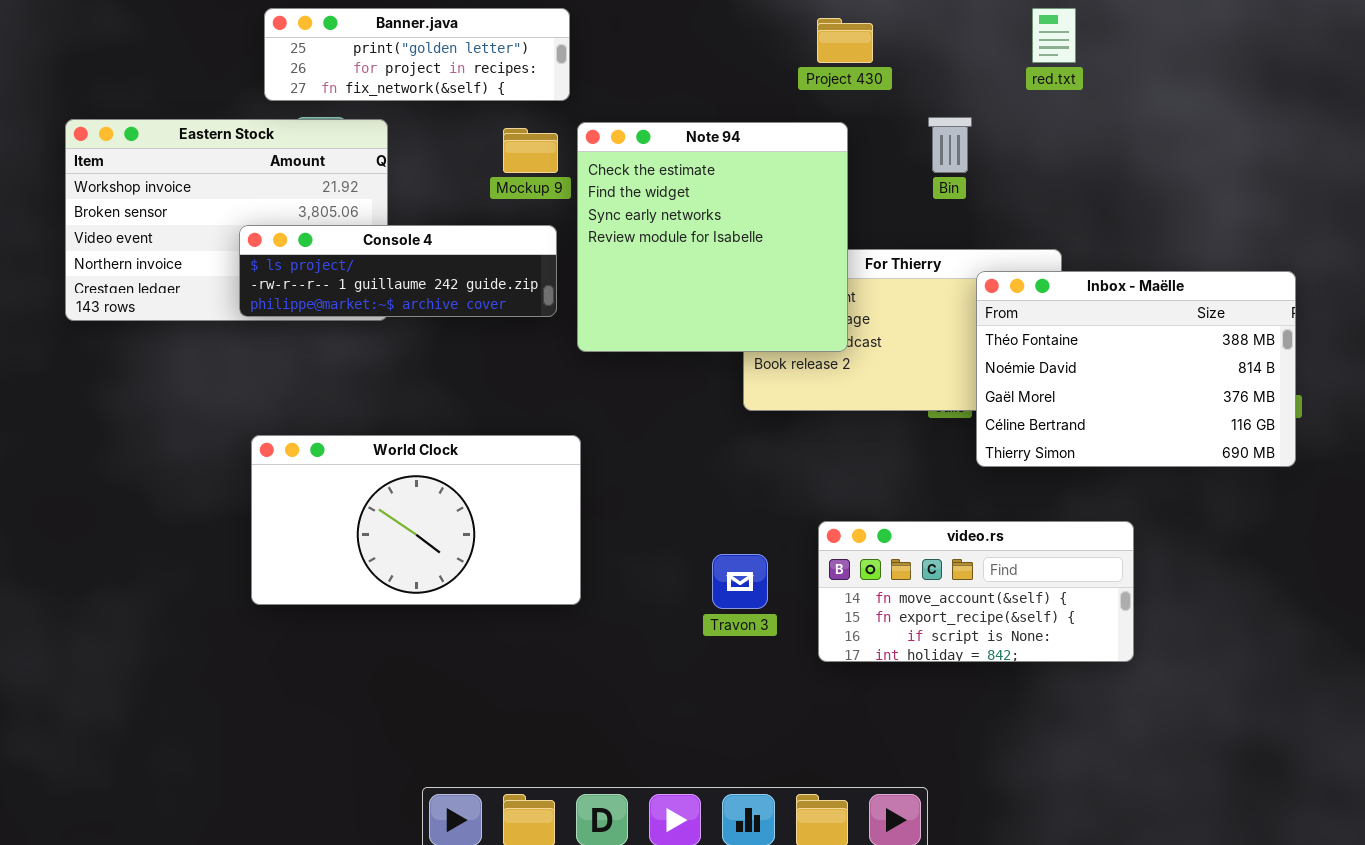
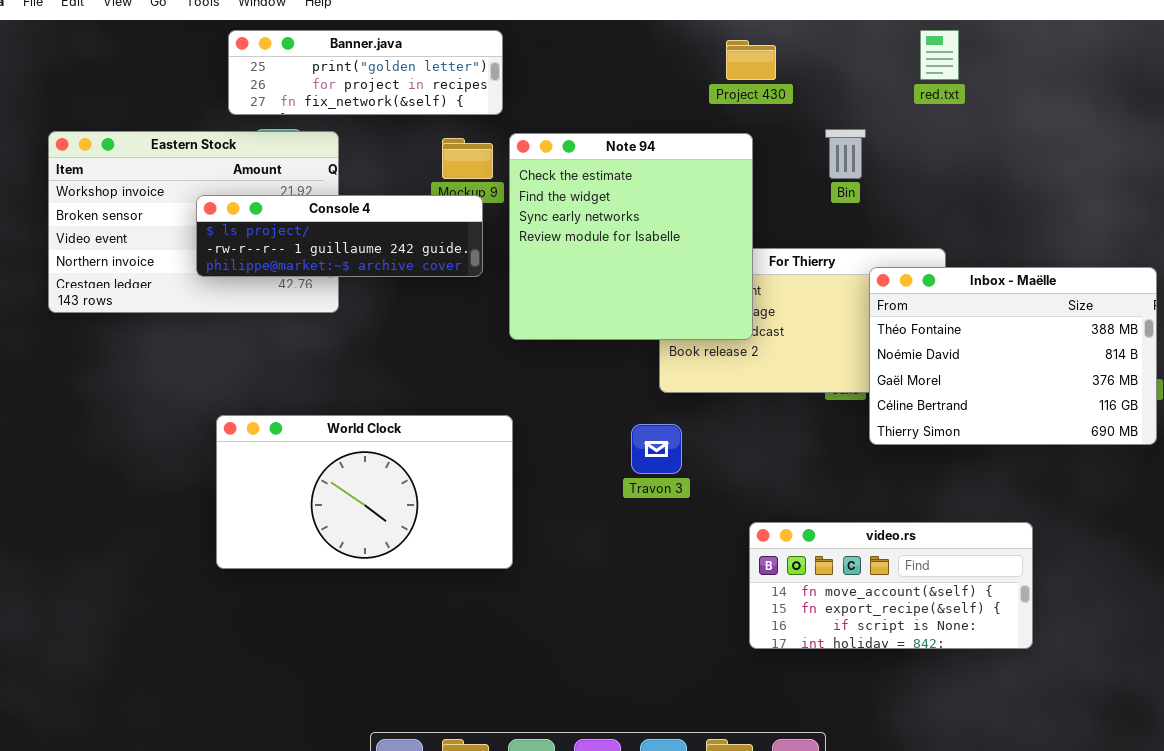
Console 4: [239,225,557,317] -> [196,195,483,277], moved
video.rs: [818,521,1134,662] -> [749,522,1033,649], moved
Travon 3: [712,554,768,609] -> [631,424,682,474], moved

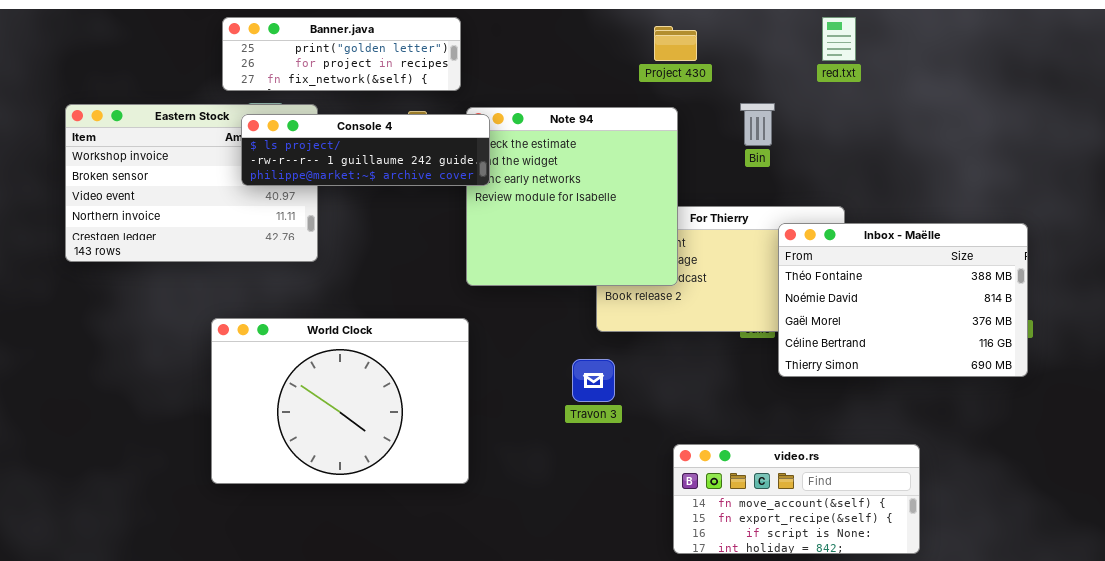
Console 4: [196,195,483,277] -> [241,114,490,186], moved
World Clock: [216,415,513,569] -> [211,318,469,484], resized

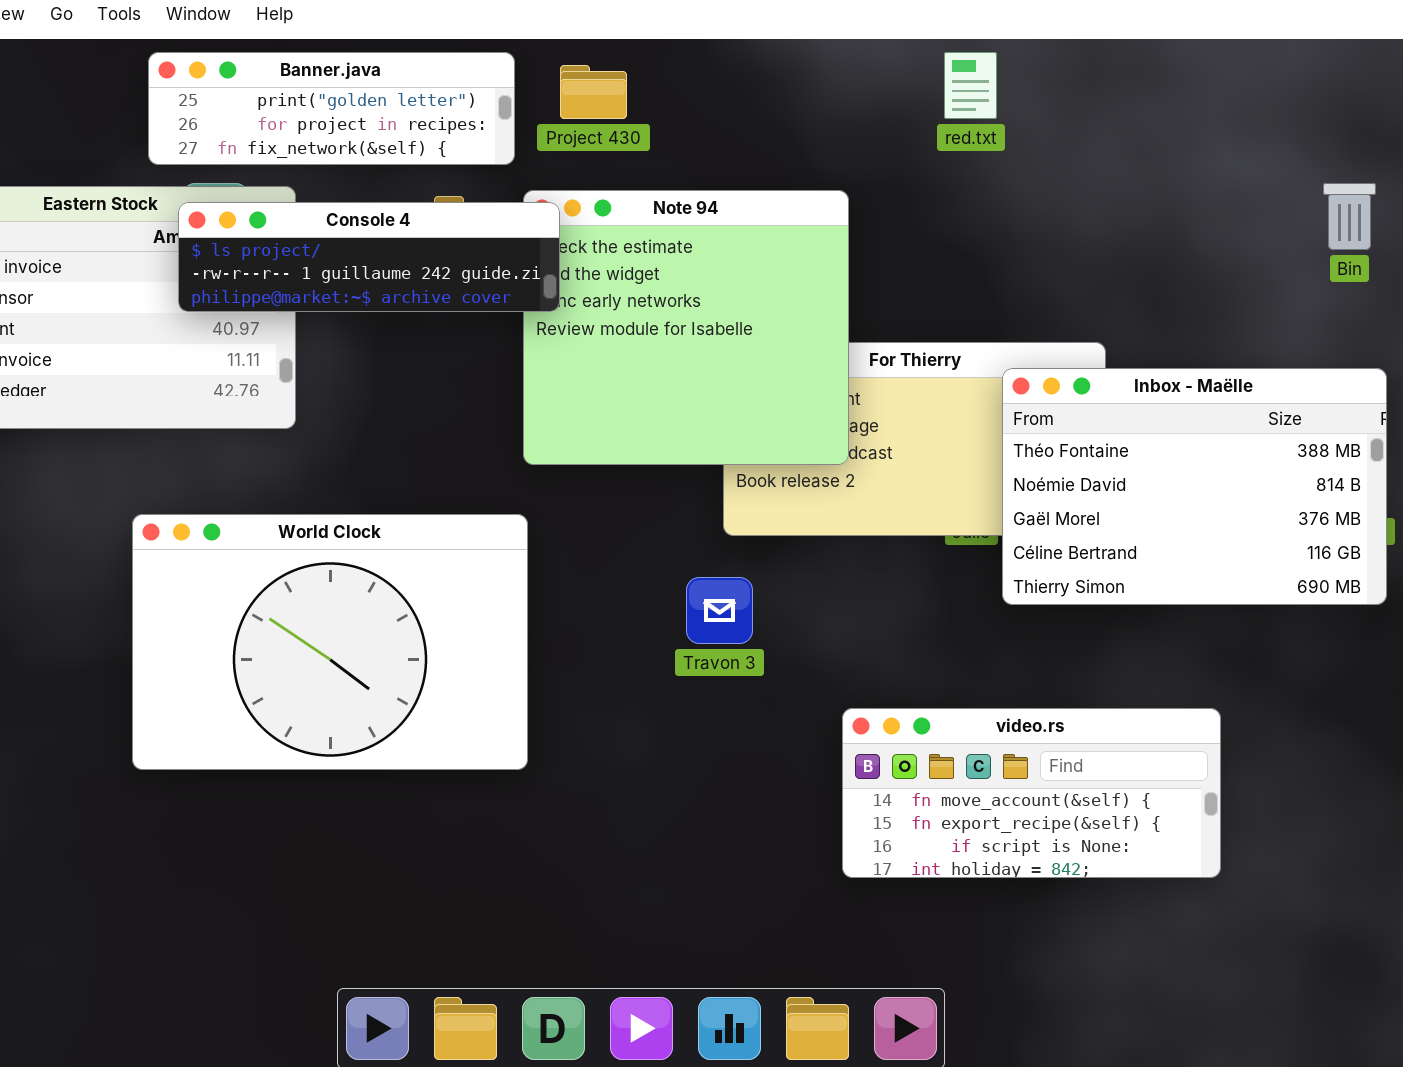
red.txt: [822,17,856,61] -> [944,52,997,119], moved
Project 430: [654,26,697,61] -> [560,65,627,119], moved
Bin: [740,103,775,146] -> [1323,183,1376,250], moved

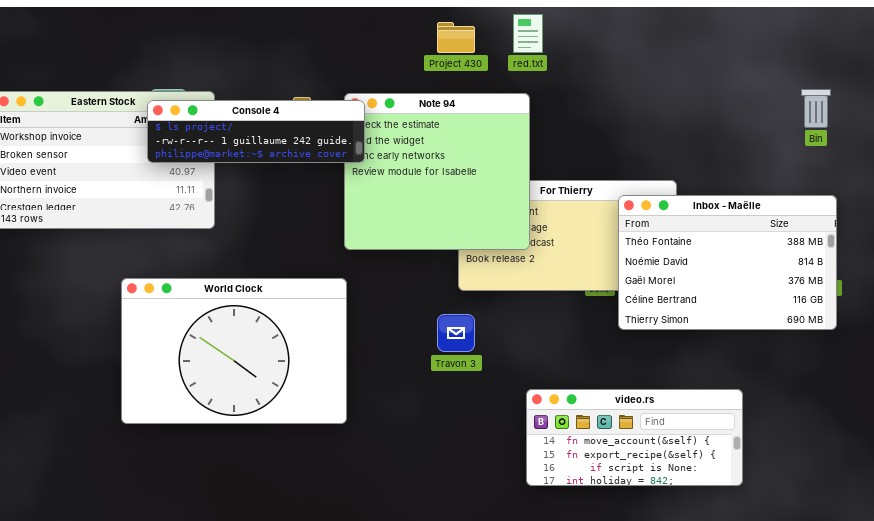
Banner.java: [148,52,515,165] -> none, closed
red.txt: [944,52,997,119] -> [513,14,543,53], moved
Project 430: [560,65,627,119] -> [437,22,475,53], moved

